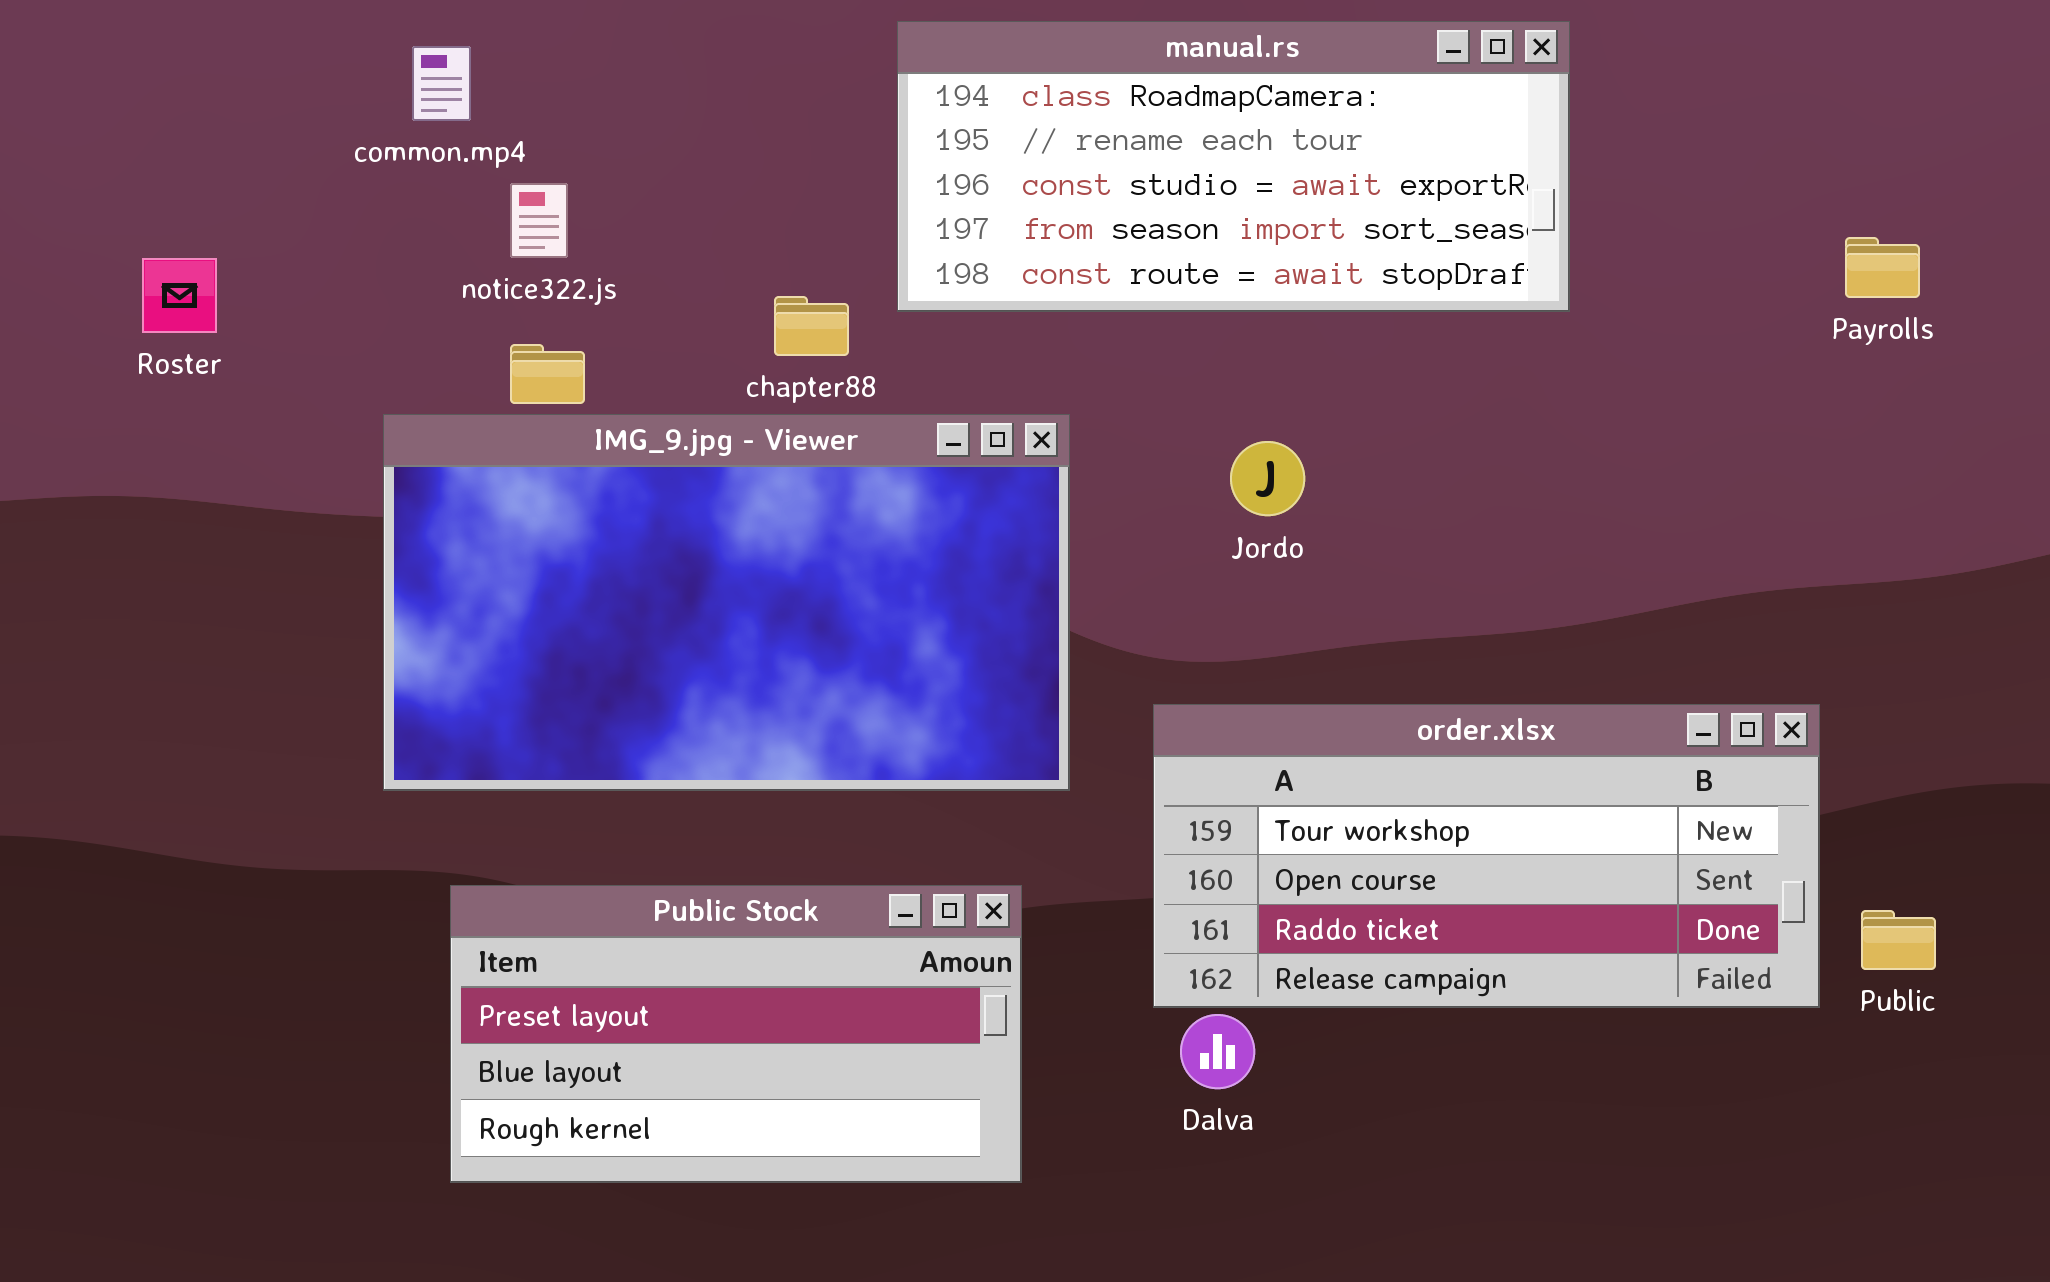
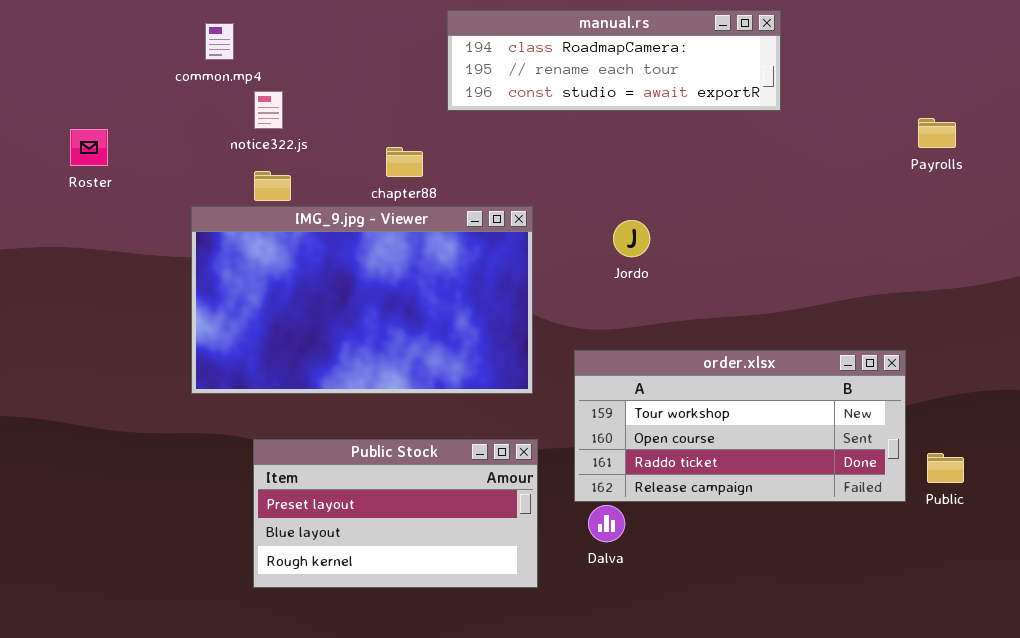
manual.rs: [897,21,1570,312] -> [447,10,781,111], resized
Public Stock: [450,885,1022,1183] -> [253,439,538,588], moved

